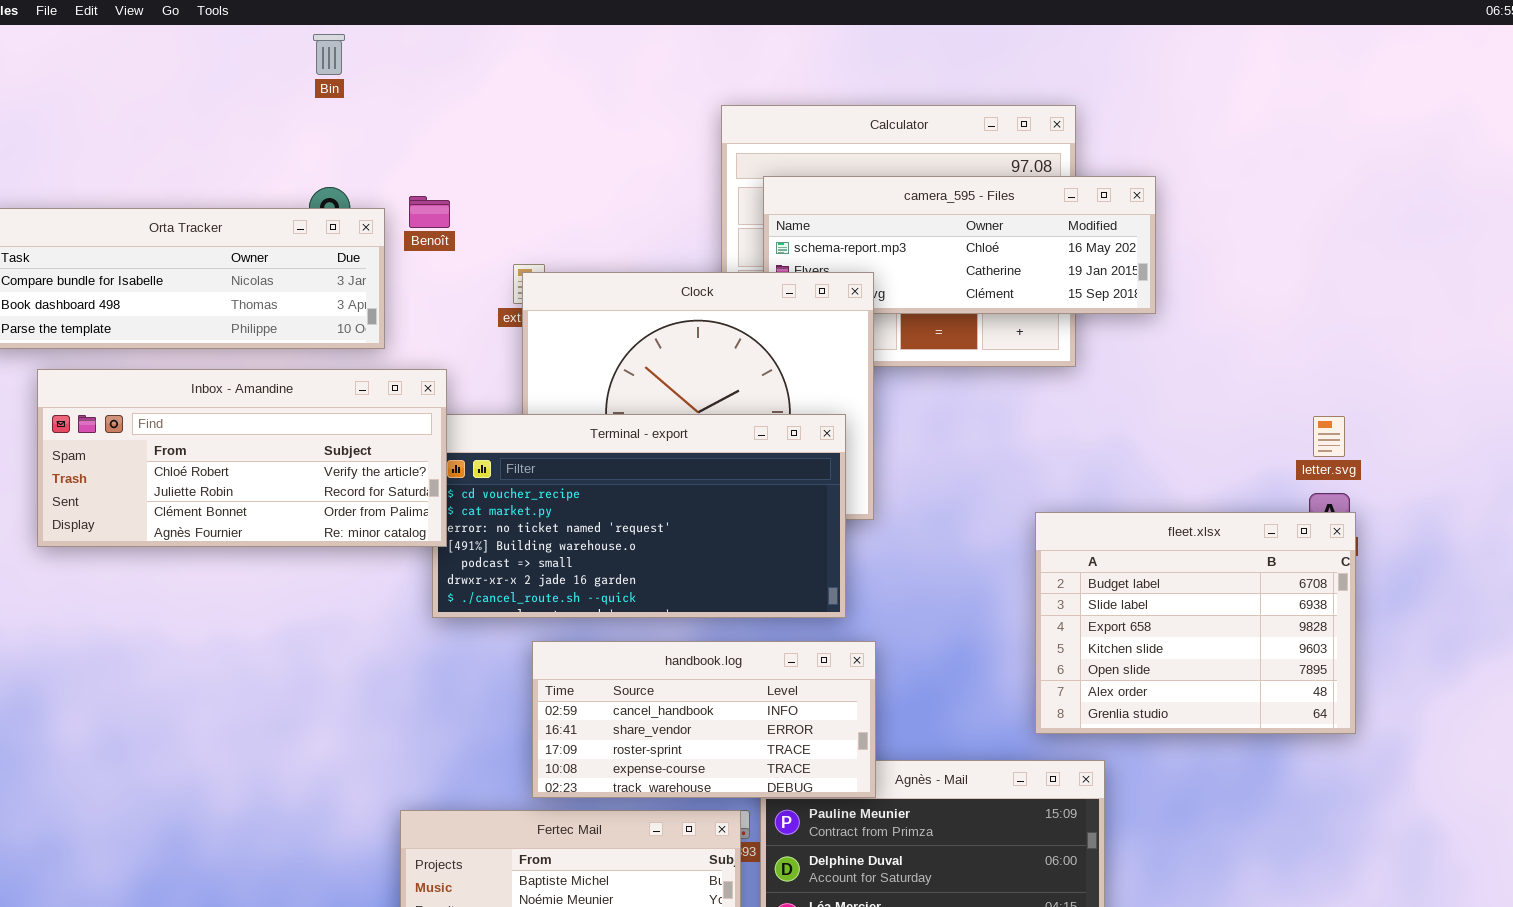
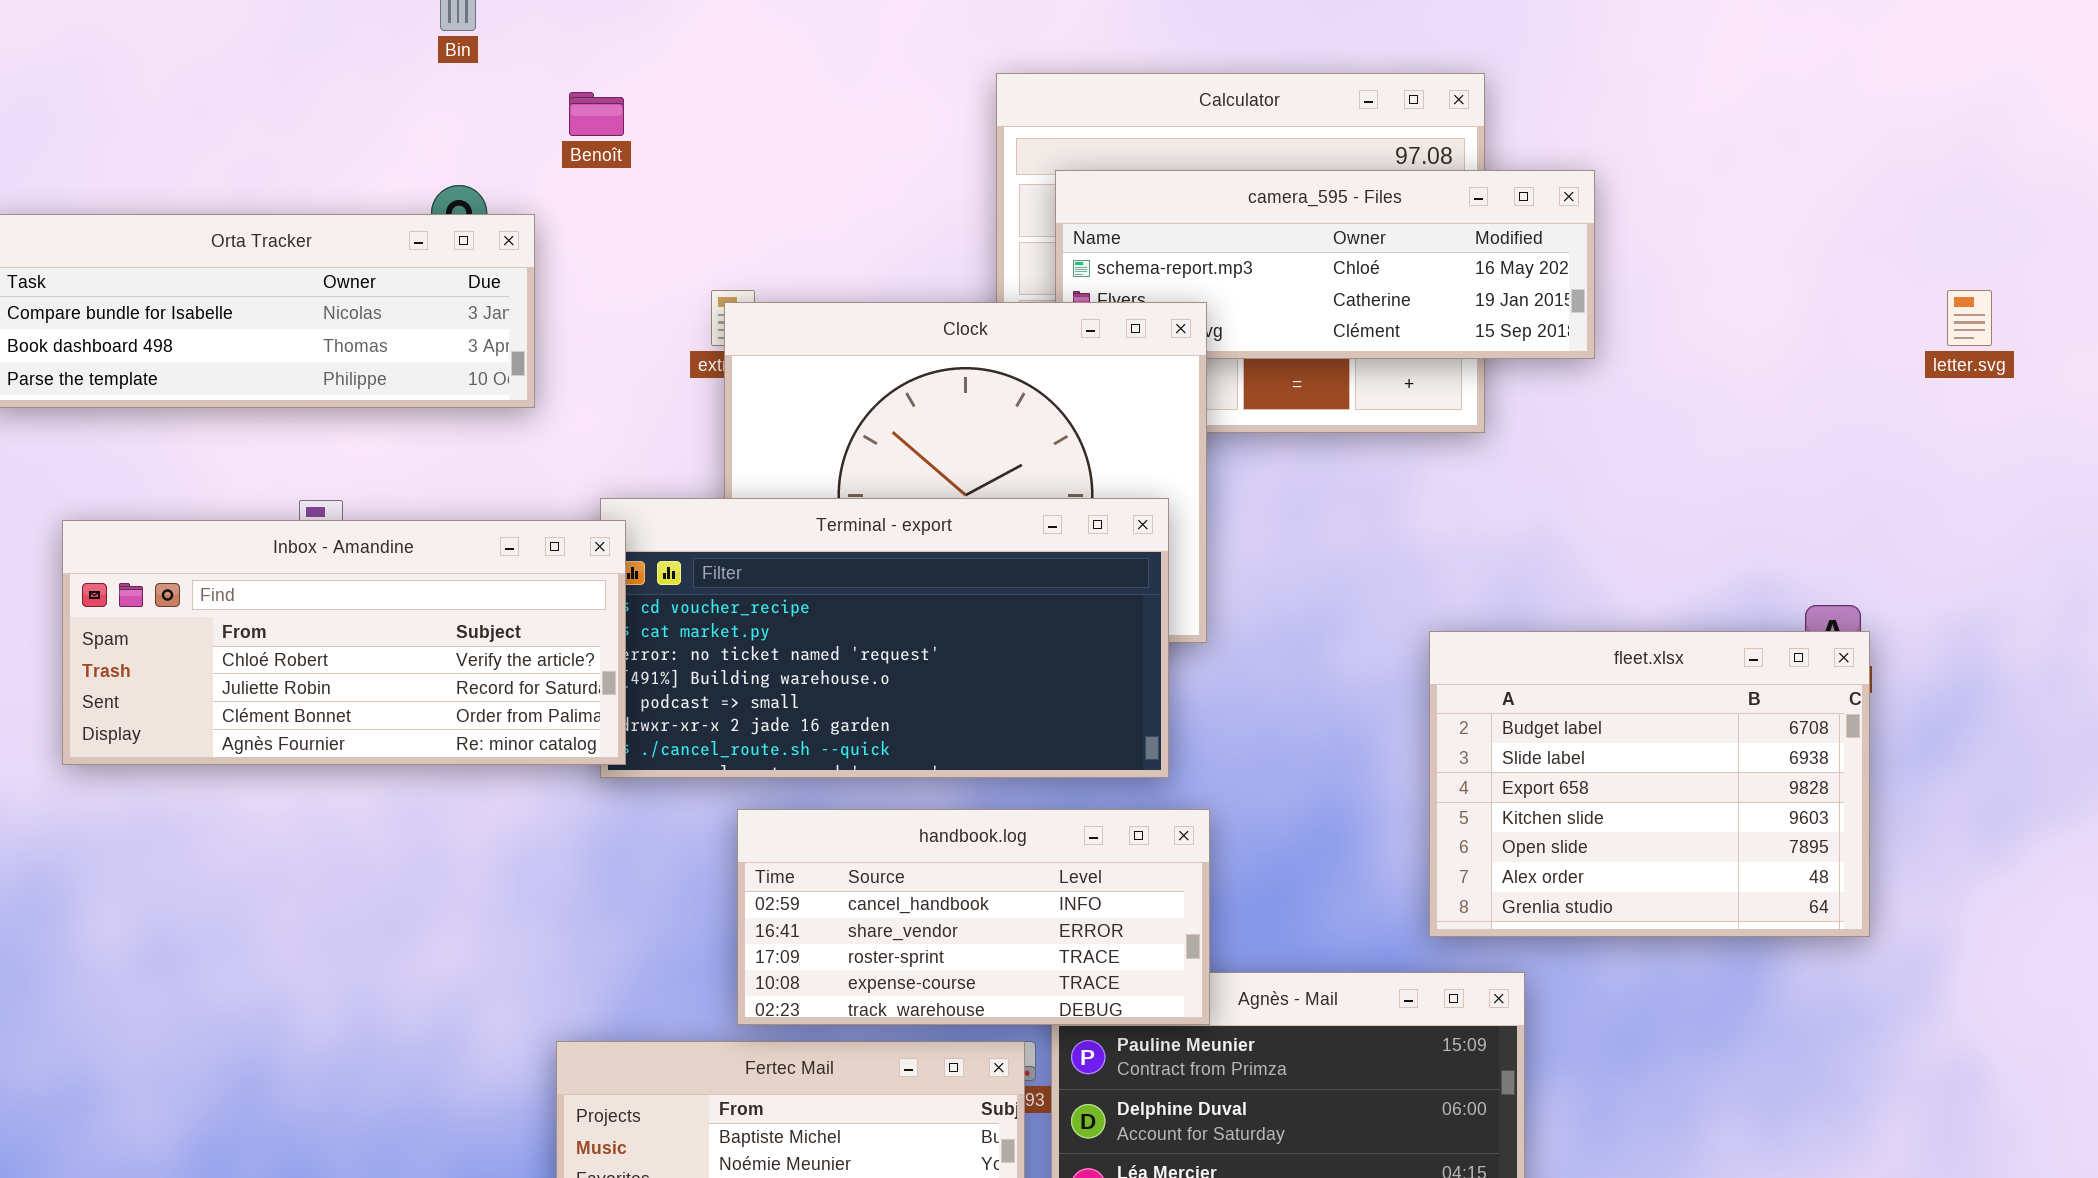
Benoît: [409,196,450,228] -> [569,92,624,136], moved
Inbox - Amandine: [37,369,447,547] -> [62,520,626,765], moved
letter.svg: [1313,416,1345,457] -> [1947,290,1992,346], moved

